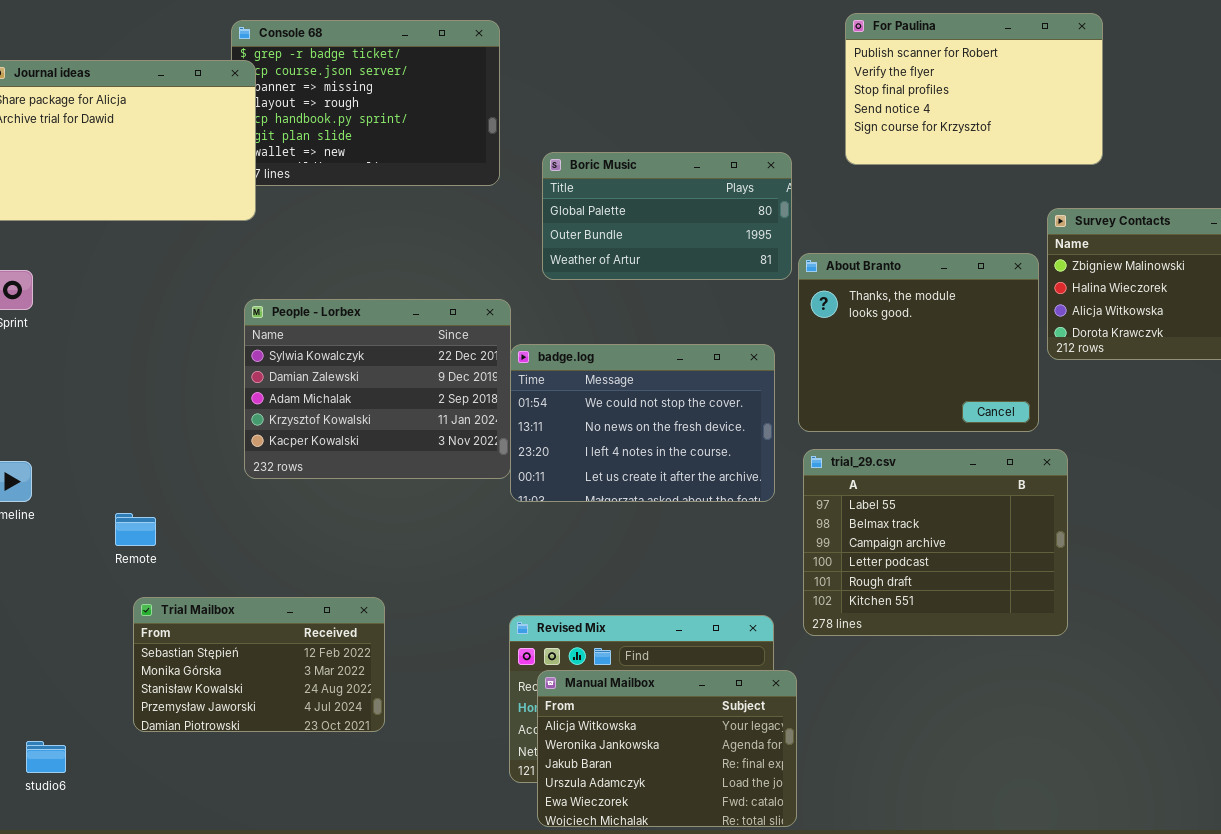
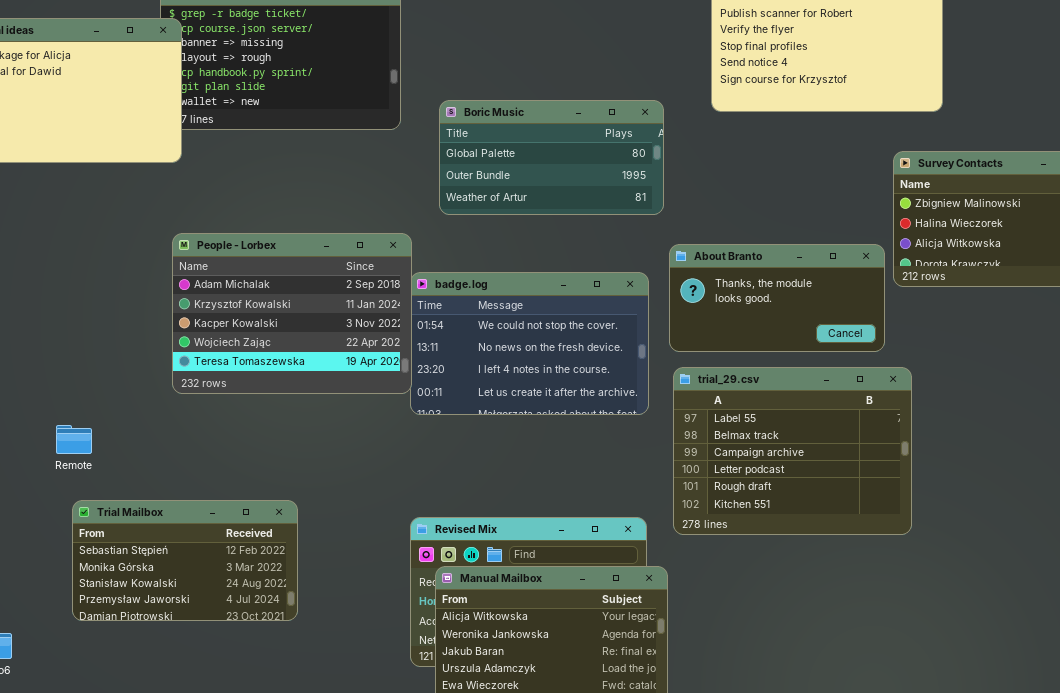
About Branto: [798,253,1039,432] -> [669,244,885,352], resized
People - Lorbex: [244,299,511,479] -> [172,233,412,394], scrolled down 2 rows

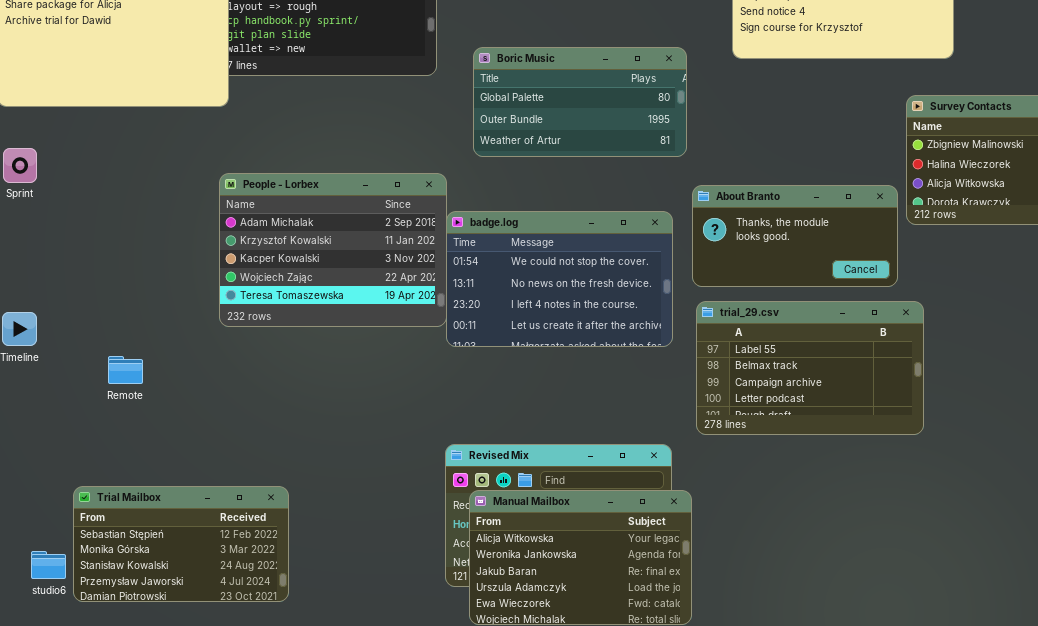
trial_29.csv: [673,367,912,535] -> [696,301,924,435], resized
Trial Mailbox: [72,500,298,621] -> [73,486,289,602], moved

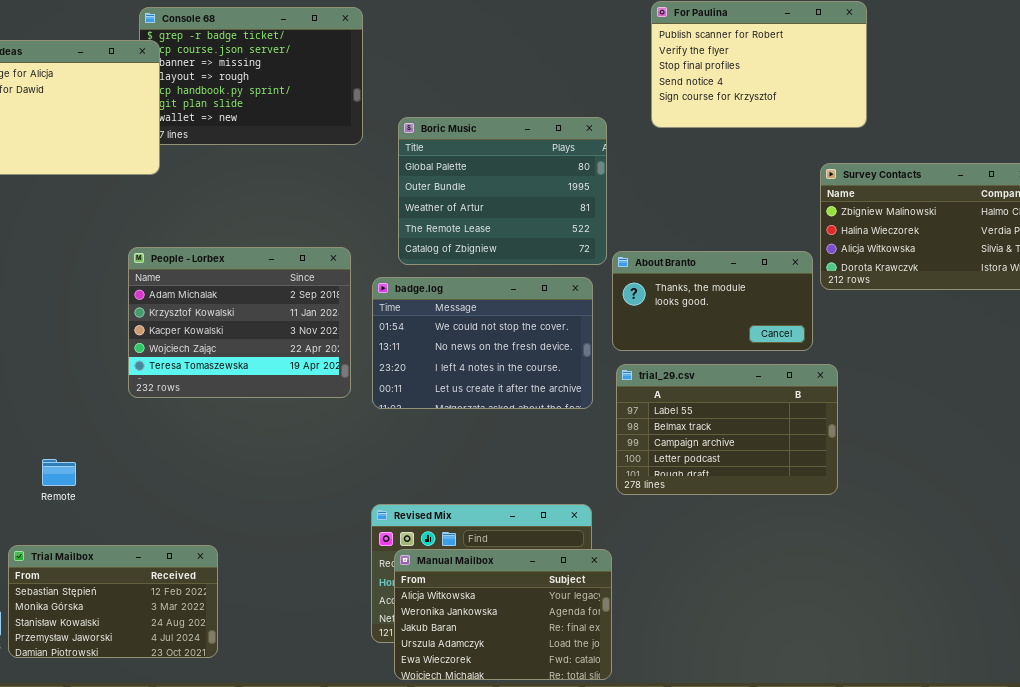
Boric Music: [473,47,687,157] -> [398,117,607,265], resized
People - Lorbex: [219,173,447,327] -> [128,247,351,398], moved
Remote: [108,356,143,384] -> [42,459,76,486], moved

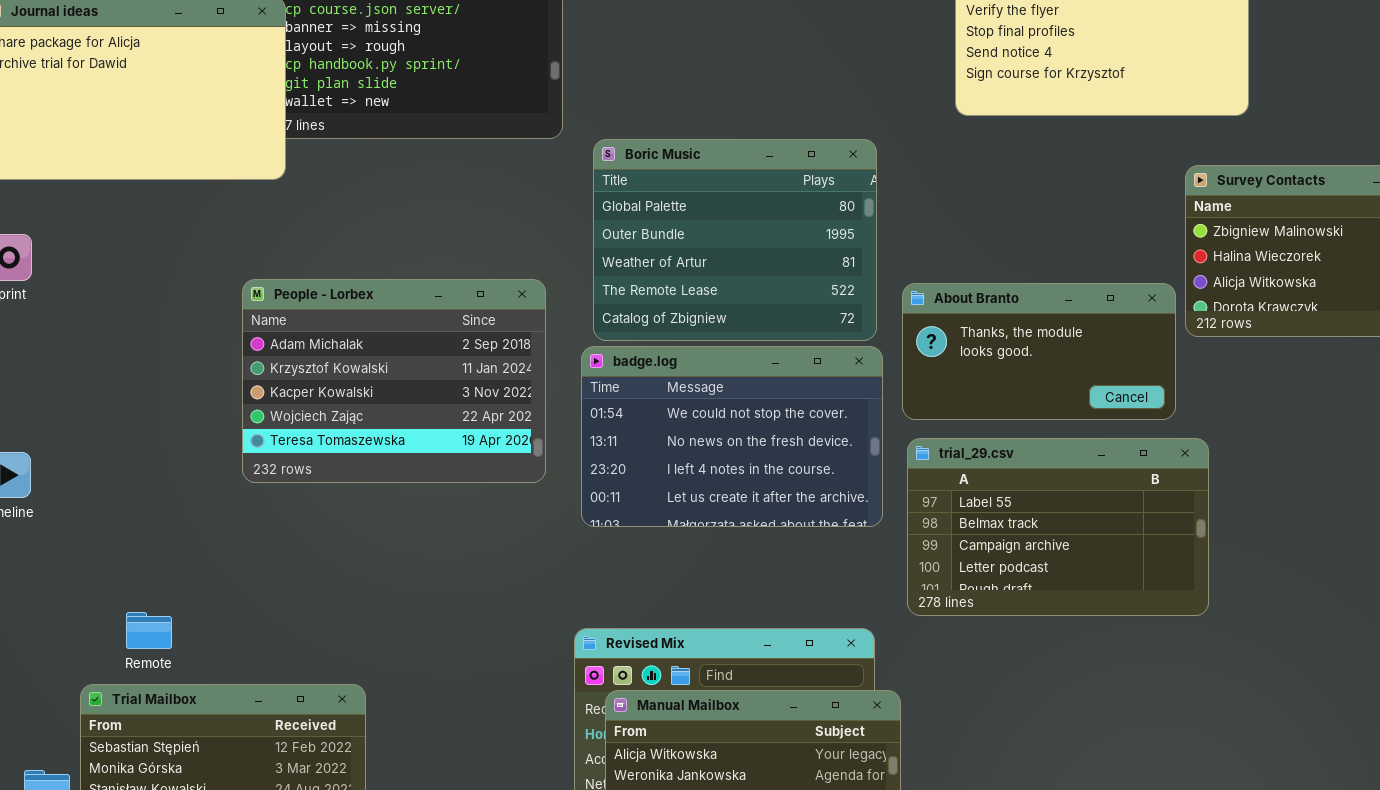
Boric Music: [398,117,607,265] -> [593,139,877,341], moved
badge.log: [372,277,593,409] -> [581,346,883,527], moved
Remote: [42,459,76,486] -> [126,612,172,649], moved

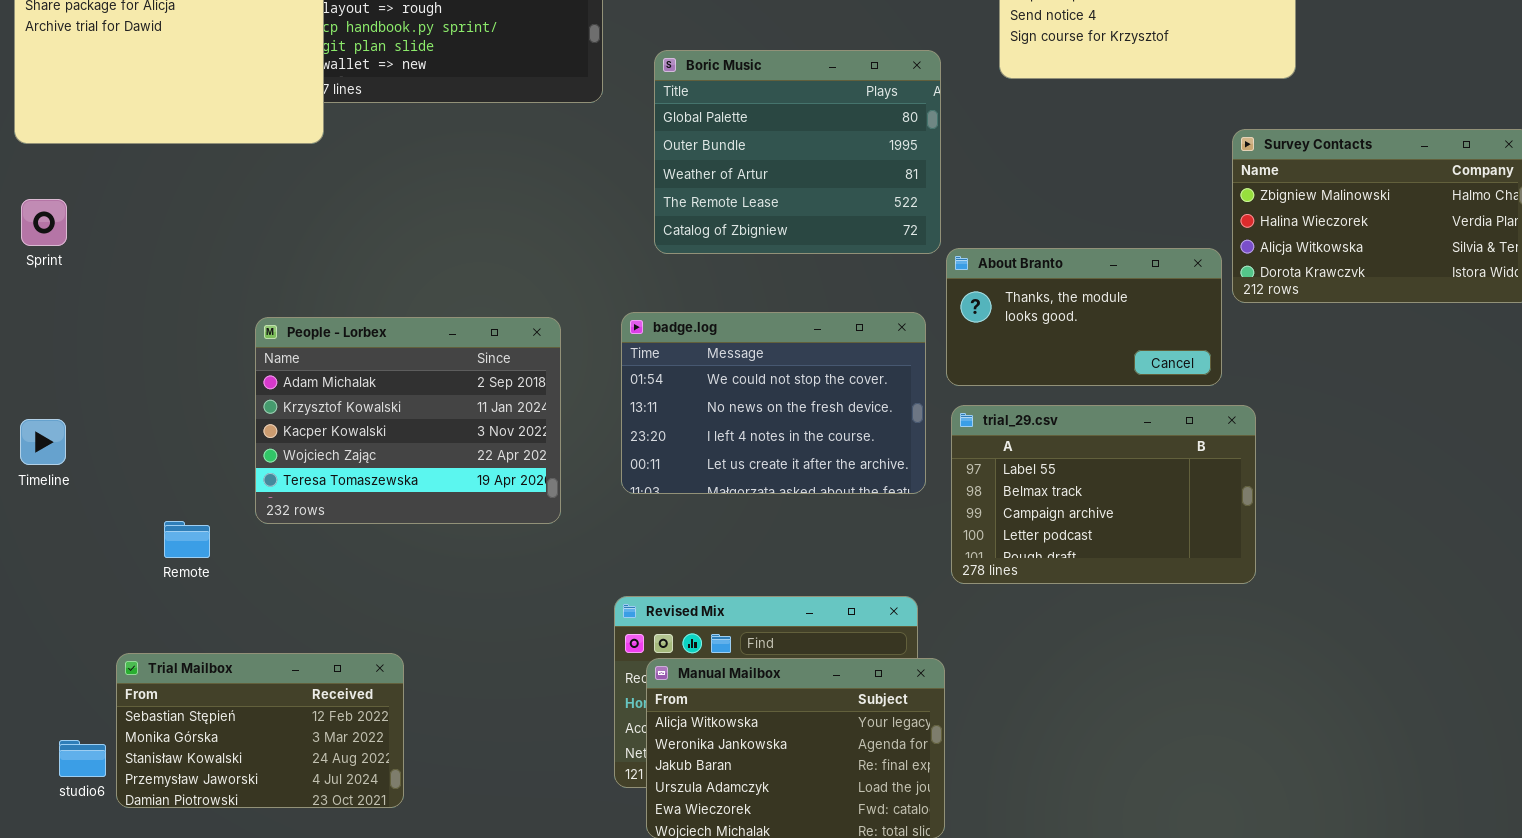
Boric Music: [593,139,877,341] -> [654,50,941,254], moved
People - Lorbex: [242,279,546,483] -> [255,317,561,524], moved
Remote: [126,612,172,649] -> [164,521,210,558], moved

